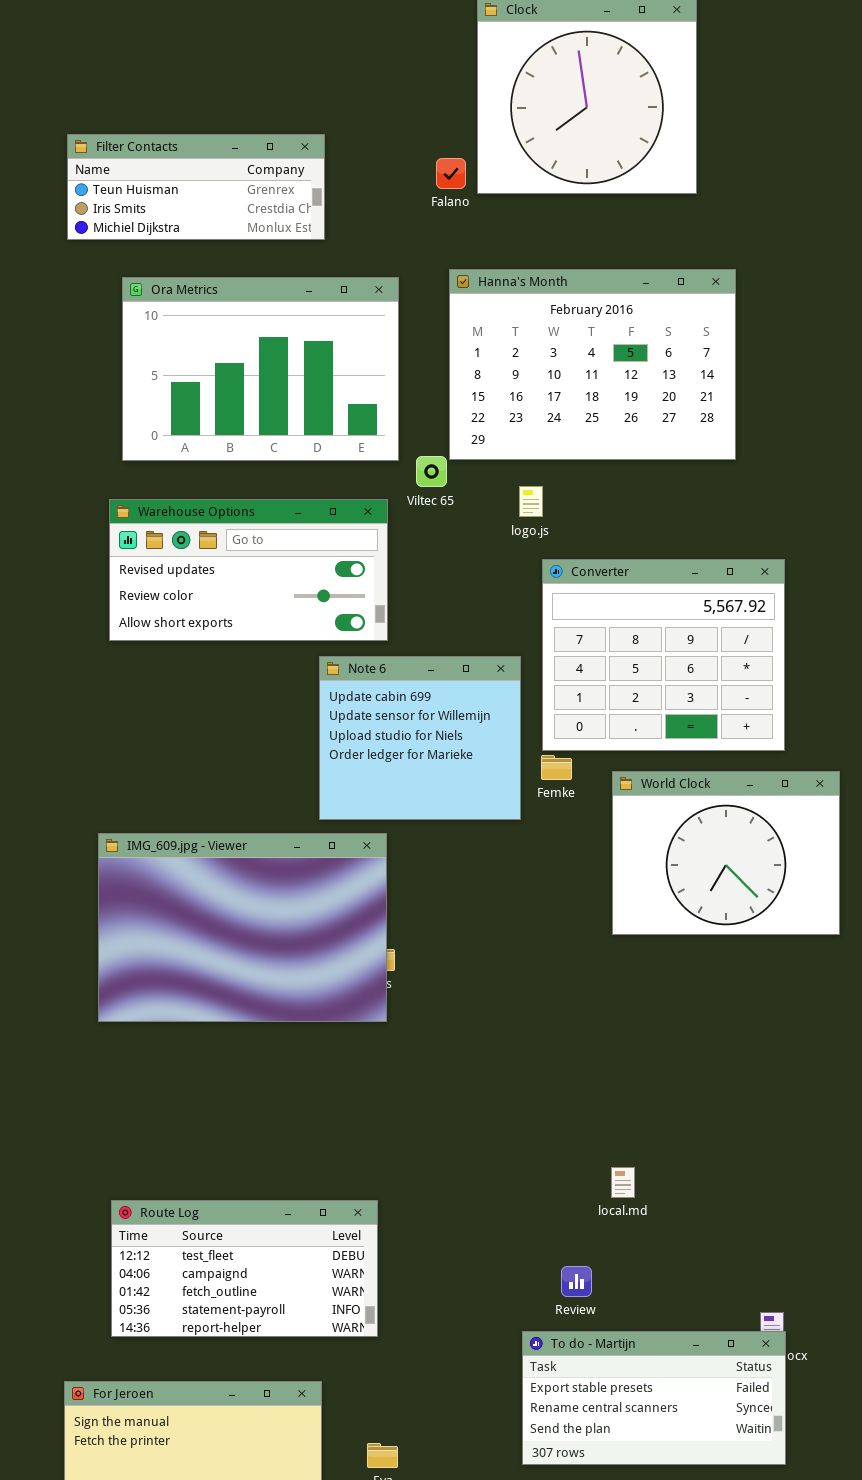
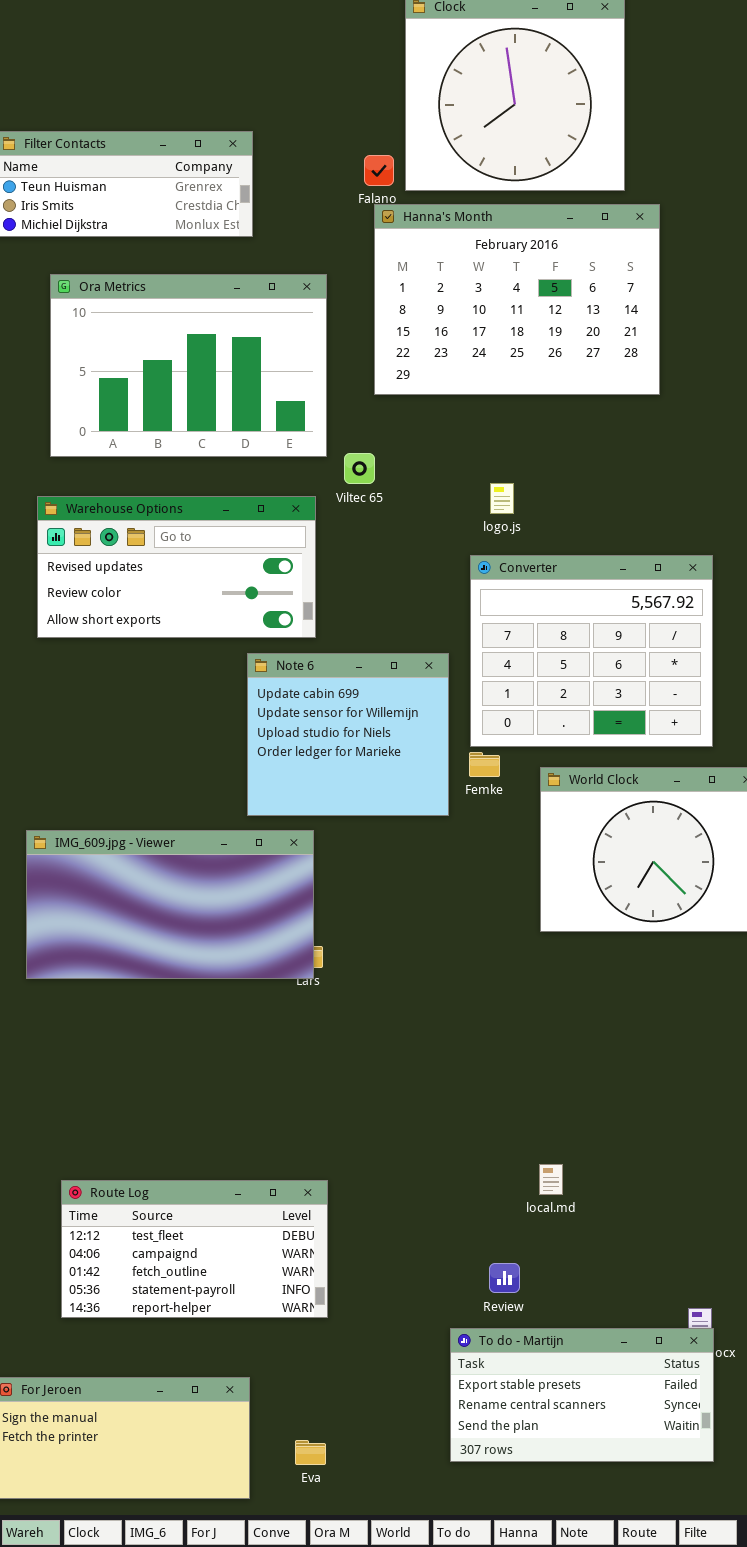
Hanna's Month: [449,269,736,460] -> [374,204,660,395], moved
logo.js: [519,486,543,517] -> [490,483,514,514], moved
IMG_609.jpg - Viewer: [98,833,387,1022] -> [26,830,314,979], resized
Route Log: [111,1200,378,1337] -> [61,1180,328,1318], moved

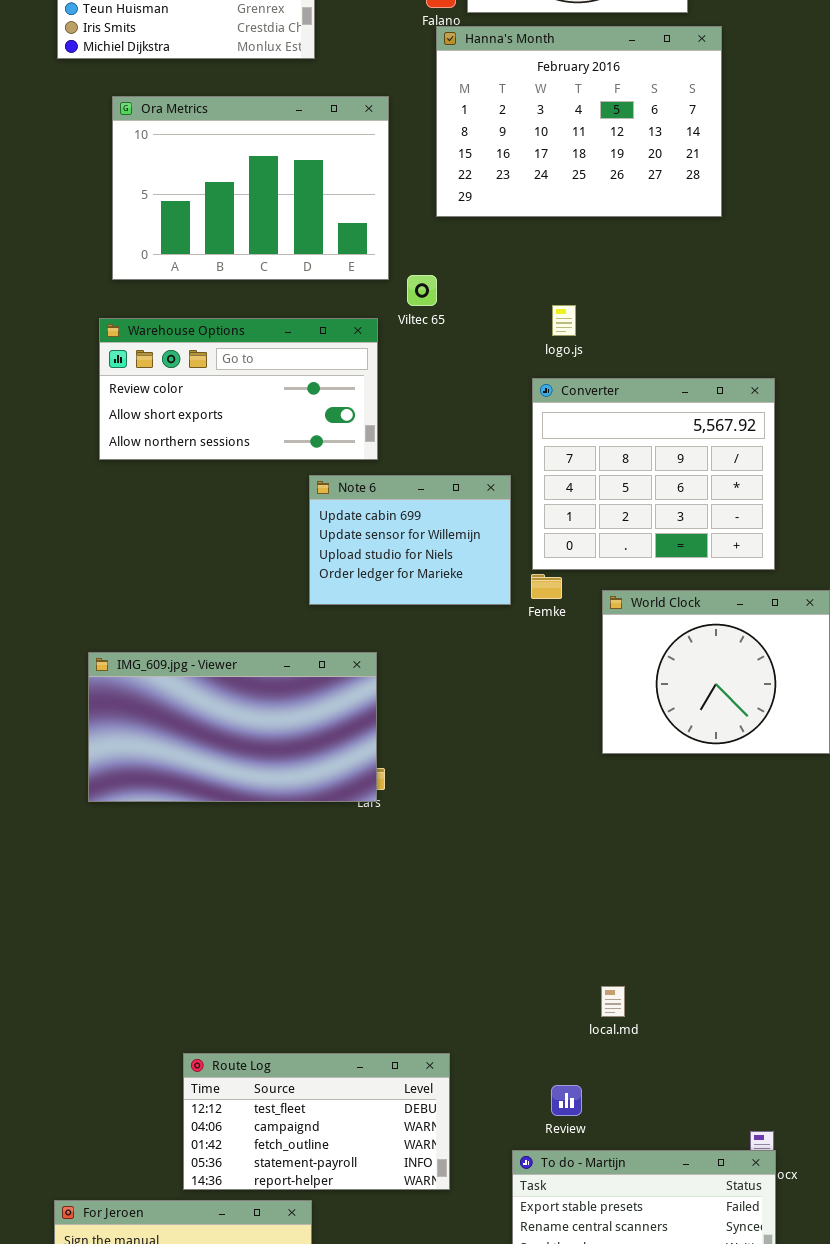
Warehouse Options: [37,496,316,638] -> [99,318,378,460], scrolled down 1 row
Note 6: [247,653,449,816] -> [309,475,511,605], resized
Route Log: [61,1180,328,1318] -> [183,1053,450,1190], moved

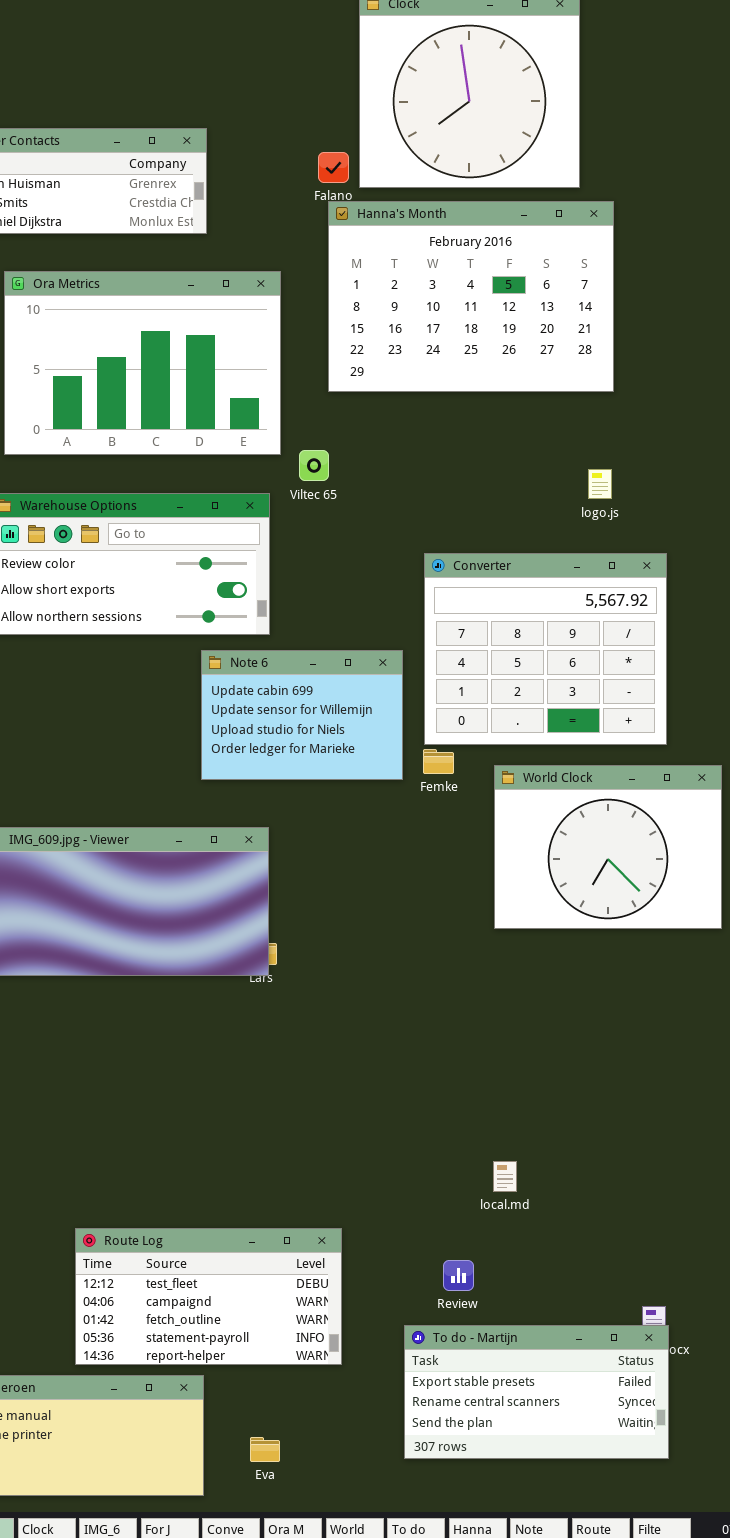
logo.js: [552,305,576,336] -> [588,469,612,499], moved

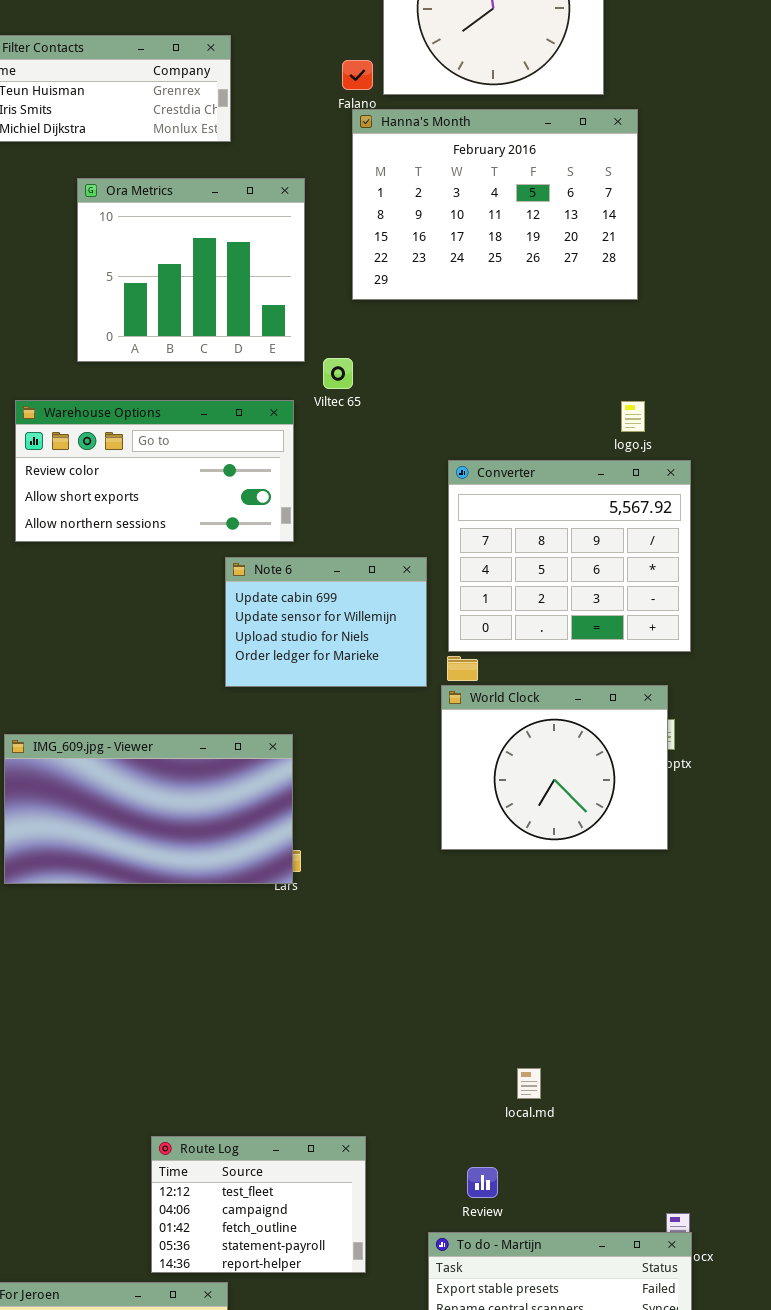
Ora Metrics: [4,271,281,455] -> [77,178,305,362], resized
logo.js: [588,469,612,499] -> [621,401,645,432], moved
World Clock: [494,765,722,929] -> [441,685,668,850], moved
Route Log: [75,1228,342,1365] -> [151,1136,366,1273], resized

